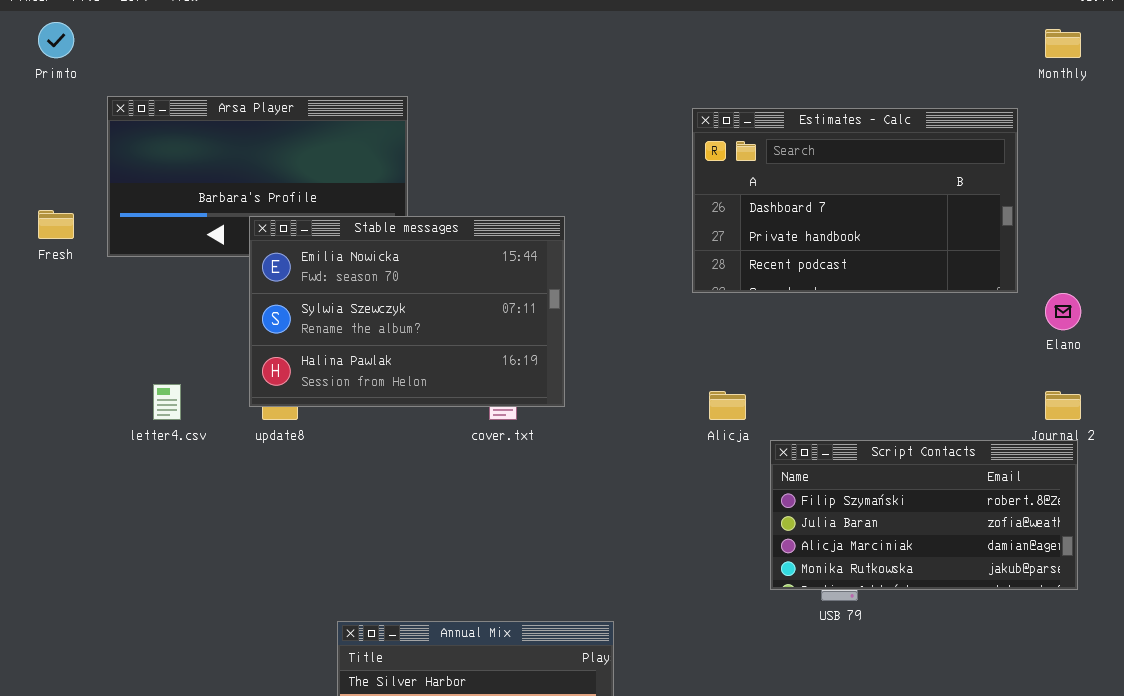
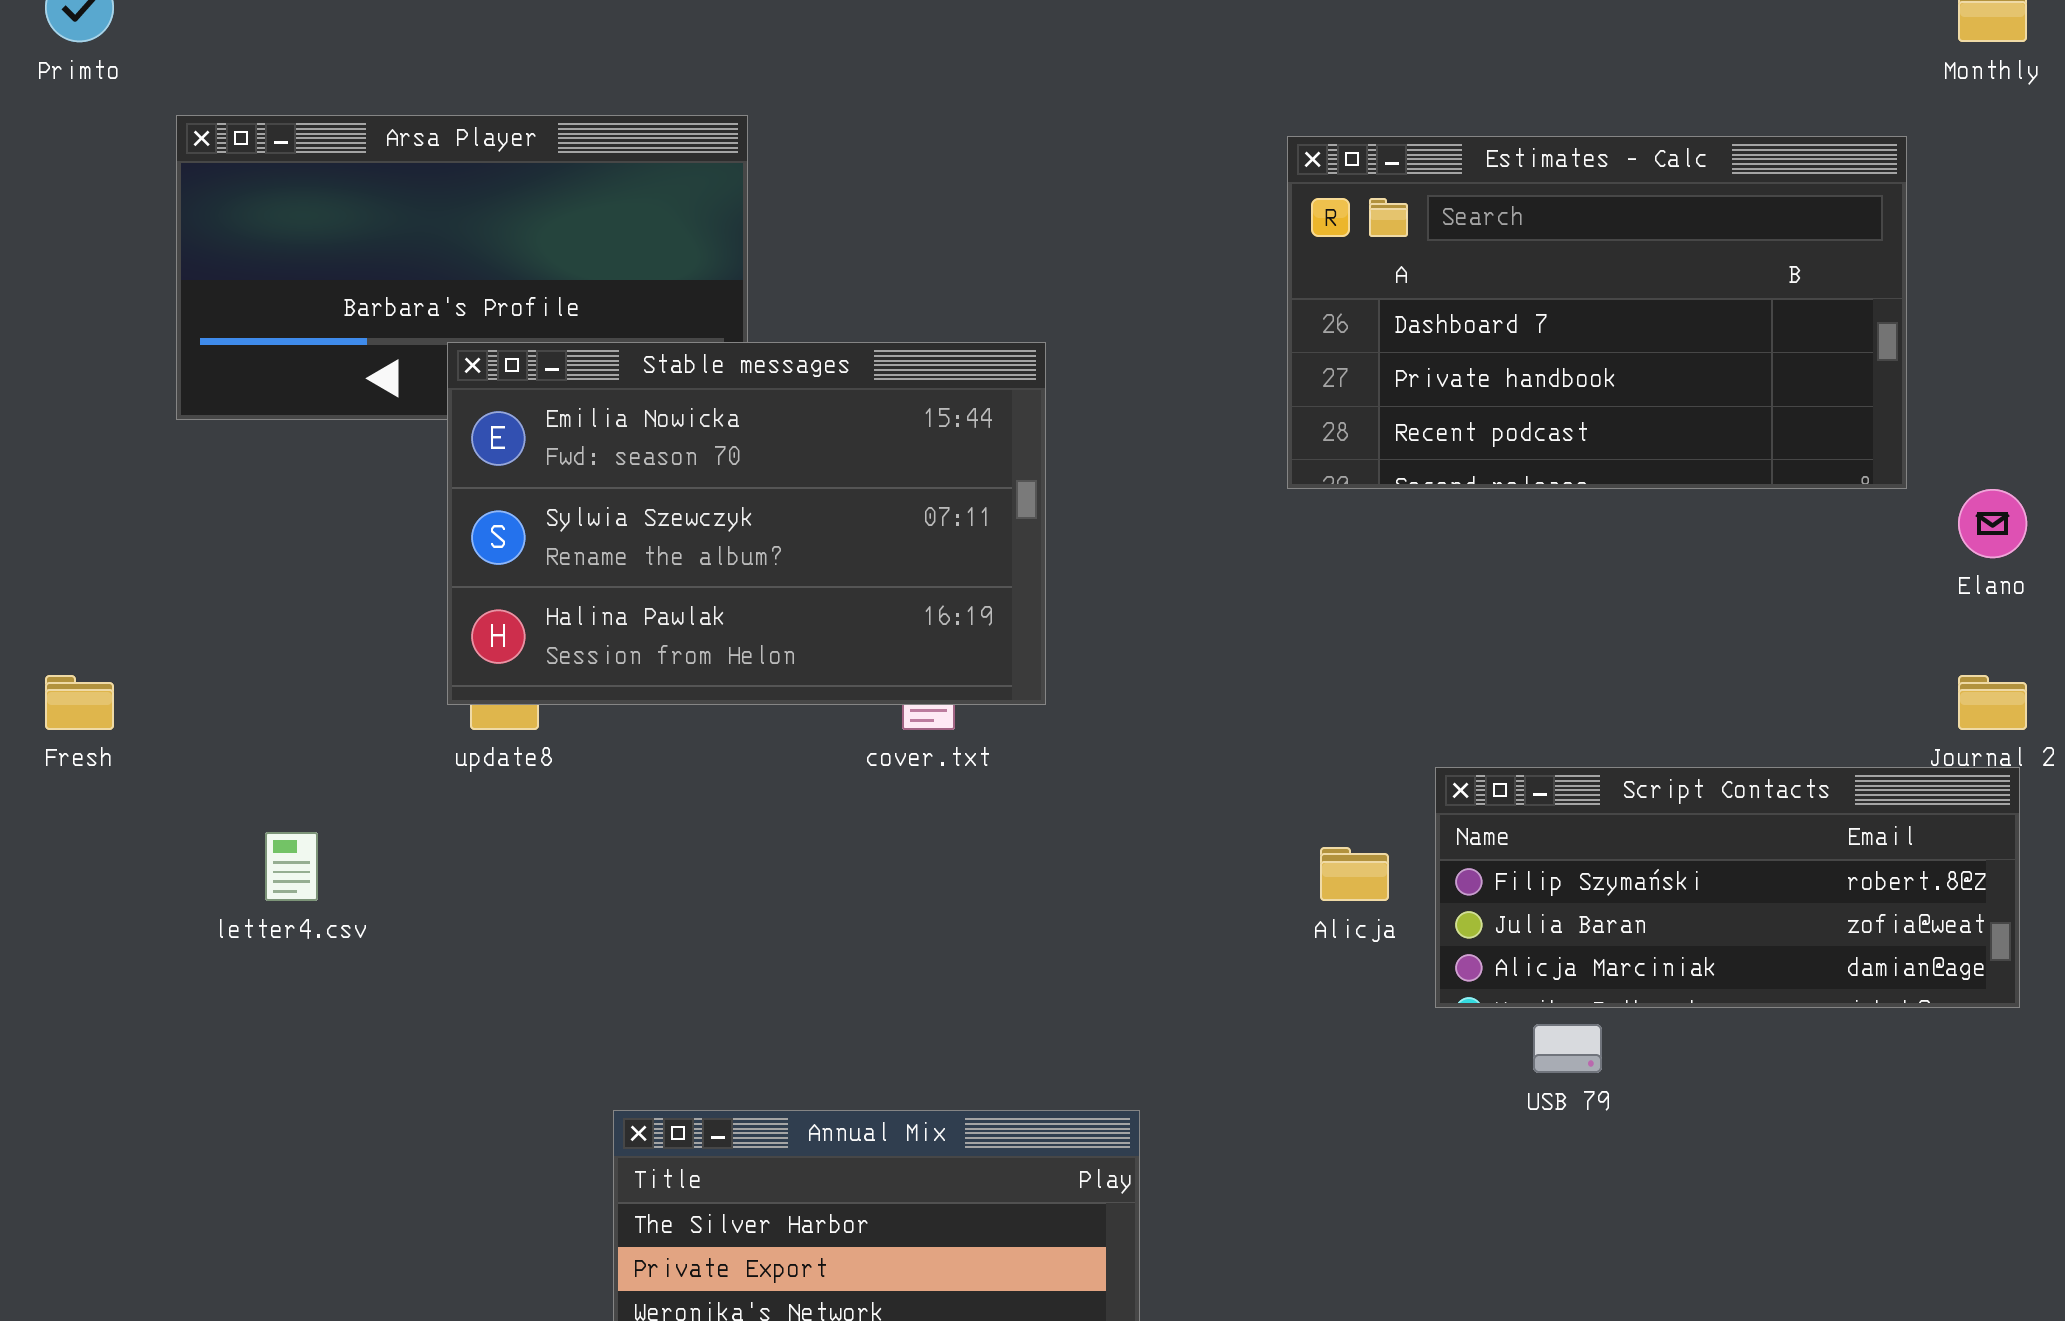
Fresh: [38,210,74,239] -> [45,675,114,730], moved
letter4.csv: [153,384,181,420] -> [265,832,318,901], moved
Alicja: [709,391,746,420] -> [1320,847,1389,901], moved
Script Contacts: [770,440,1078,590] -> [1435,767,2020,1008], resized

